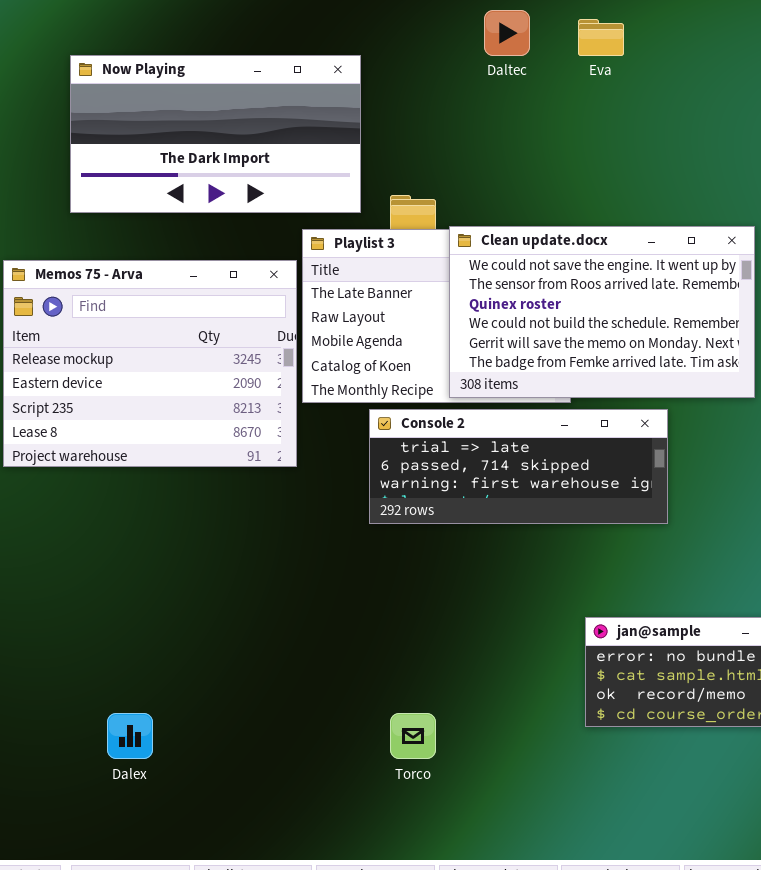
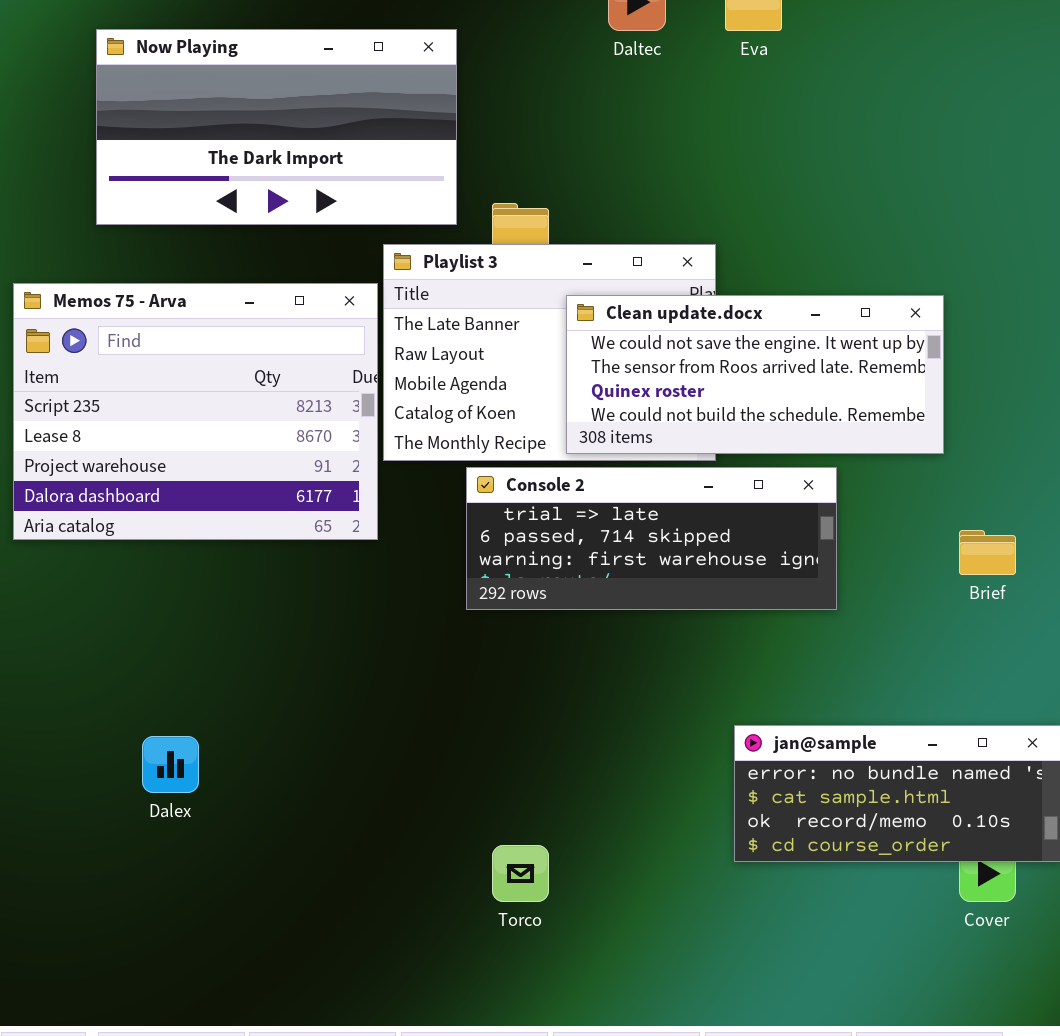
Clean update.docx: [449,226,755,398] -> [566,295,944,454], resized
Memos 75 - Arva: [3,260,297,467] -> [13,283,378,540], scrolled down 2 rows
Dalex: [107,713,153,759] -> [142,736,199,793], moved

